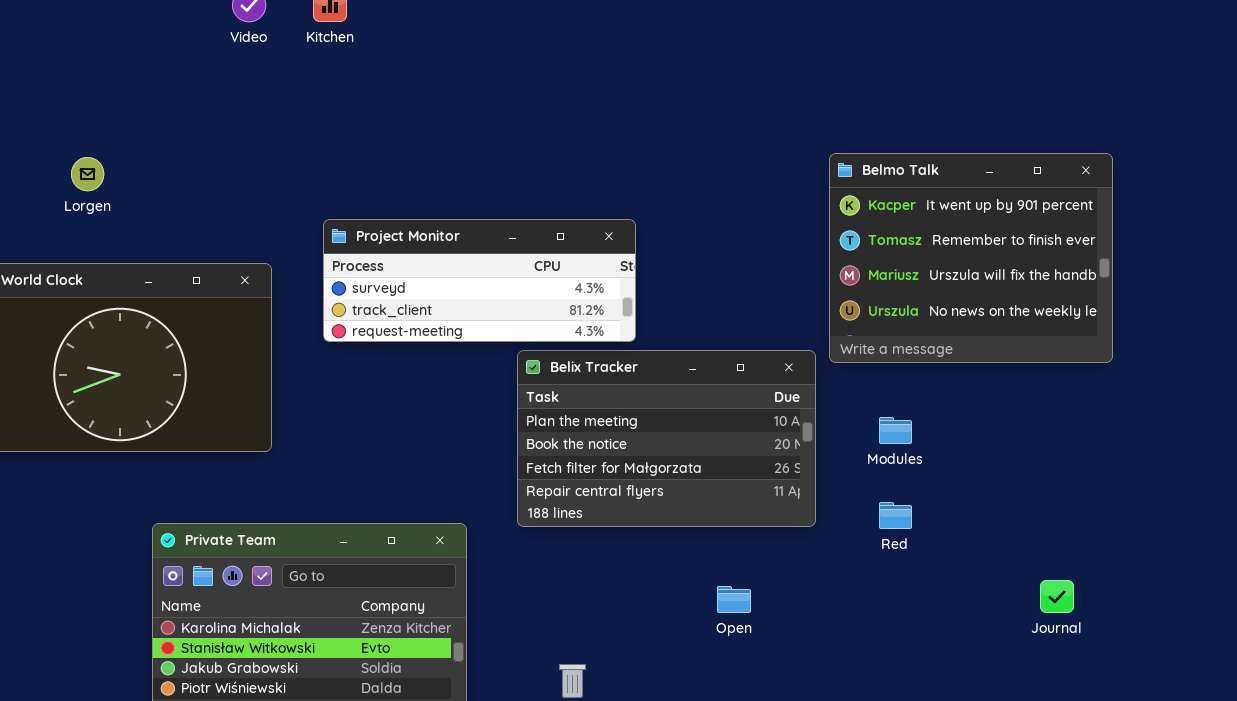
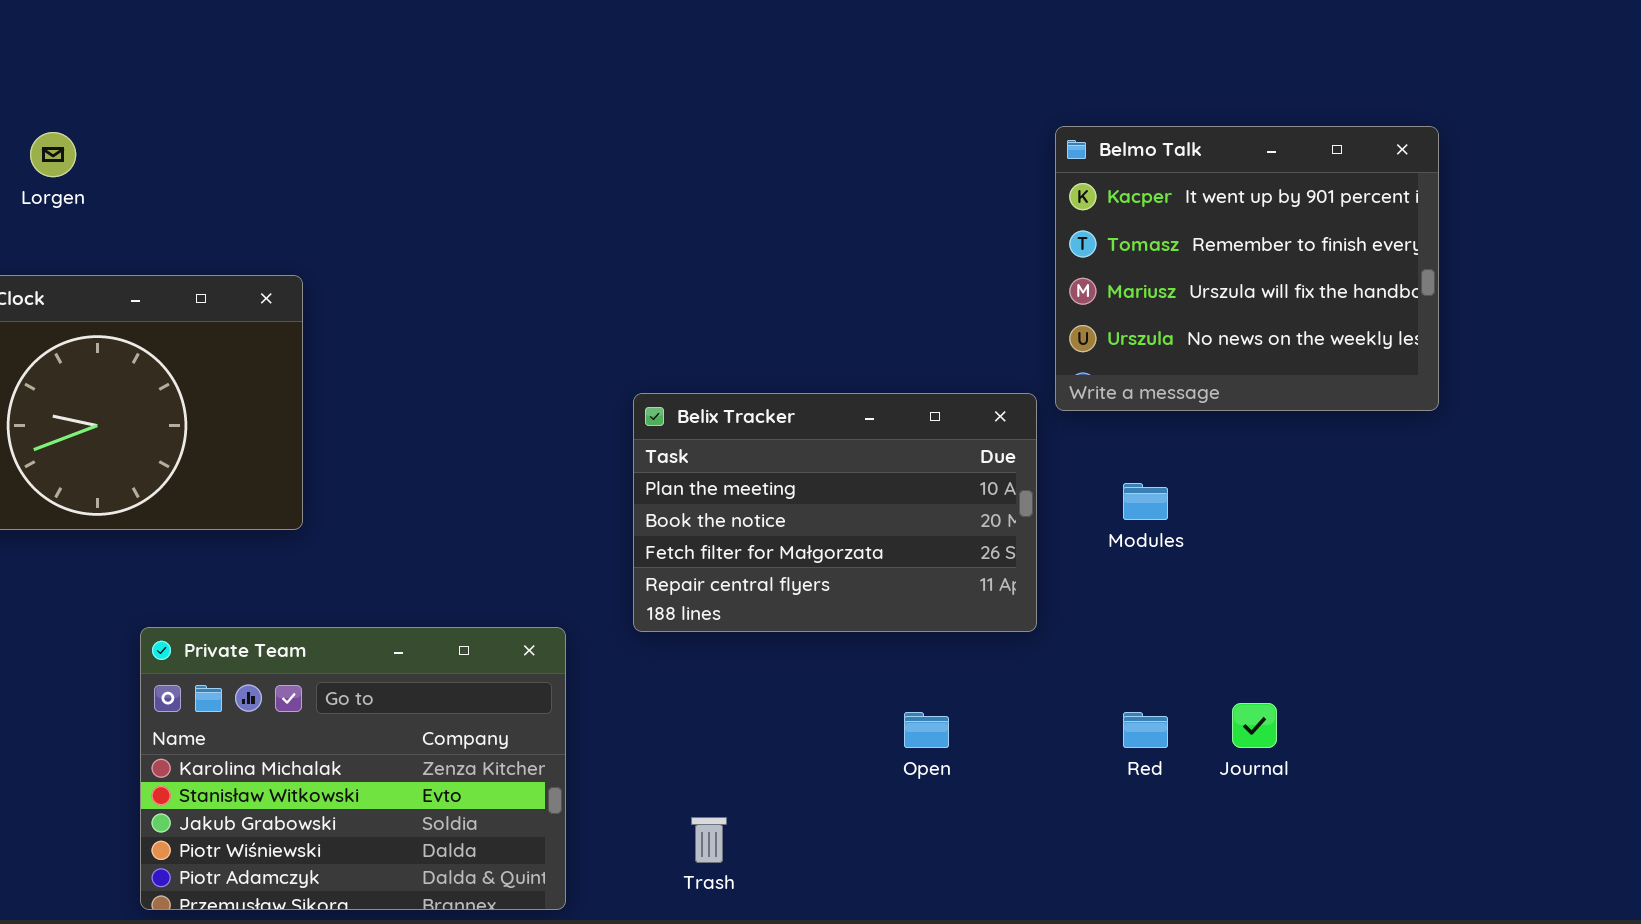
Project Monitor: [323,219,636,342] -> none, closed
Red: [879,502,912,529] -> [1123,712,1168,748], moved
Journal: [1040,580,1074,613] -> [1232,703,1277,748], moved

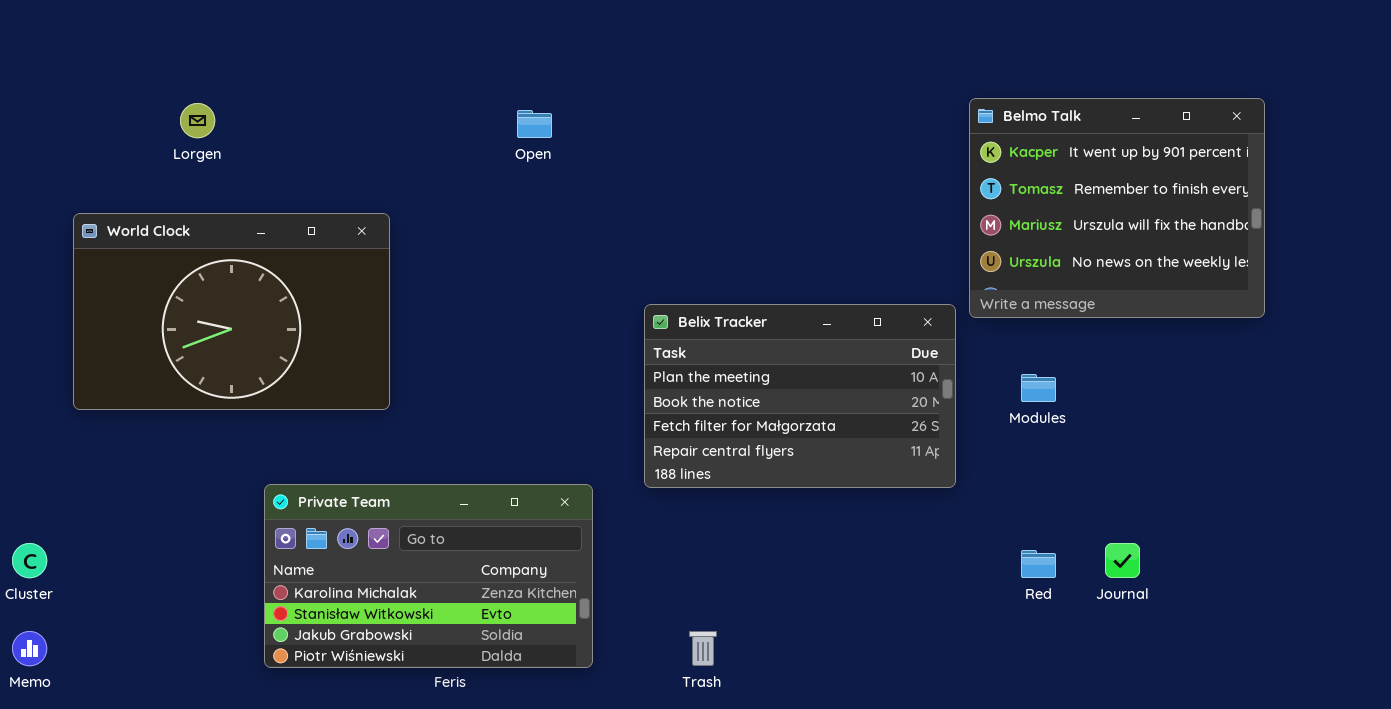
Private Team: [140,627,566,910] -> [264,484,593,668], resized
Open: [904,712,949,748] -> [517,110,552,138], moved

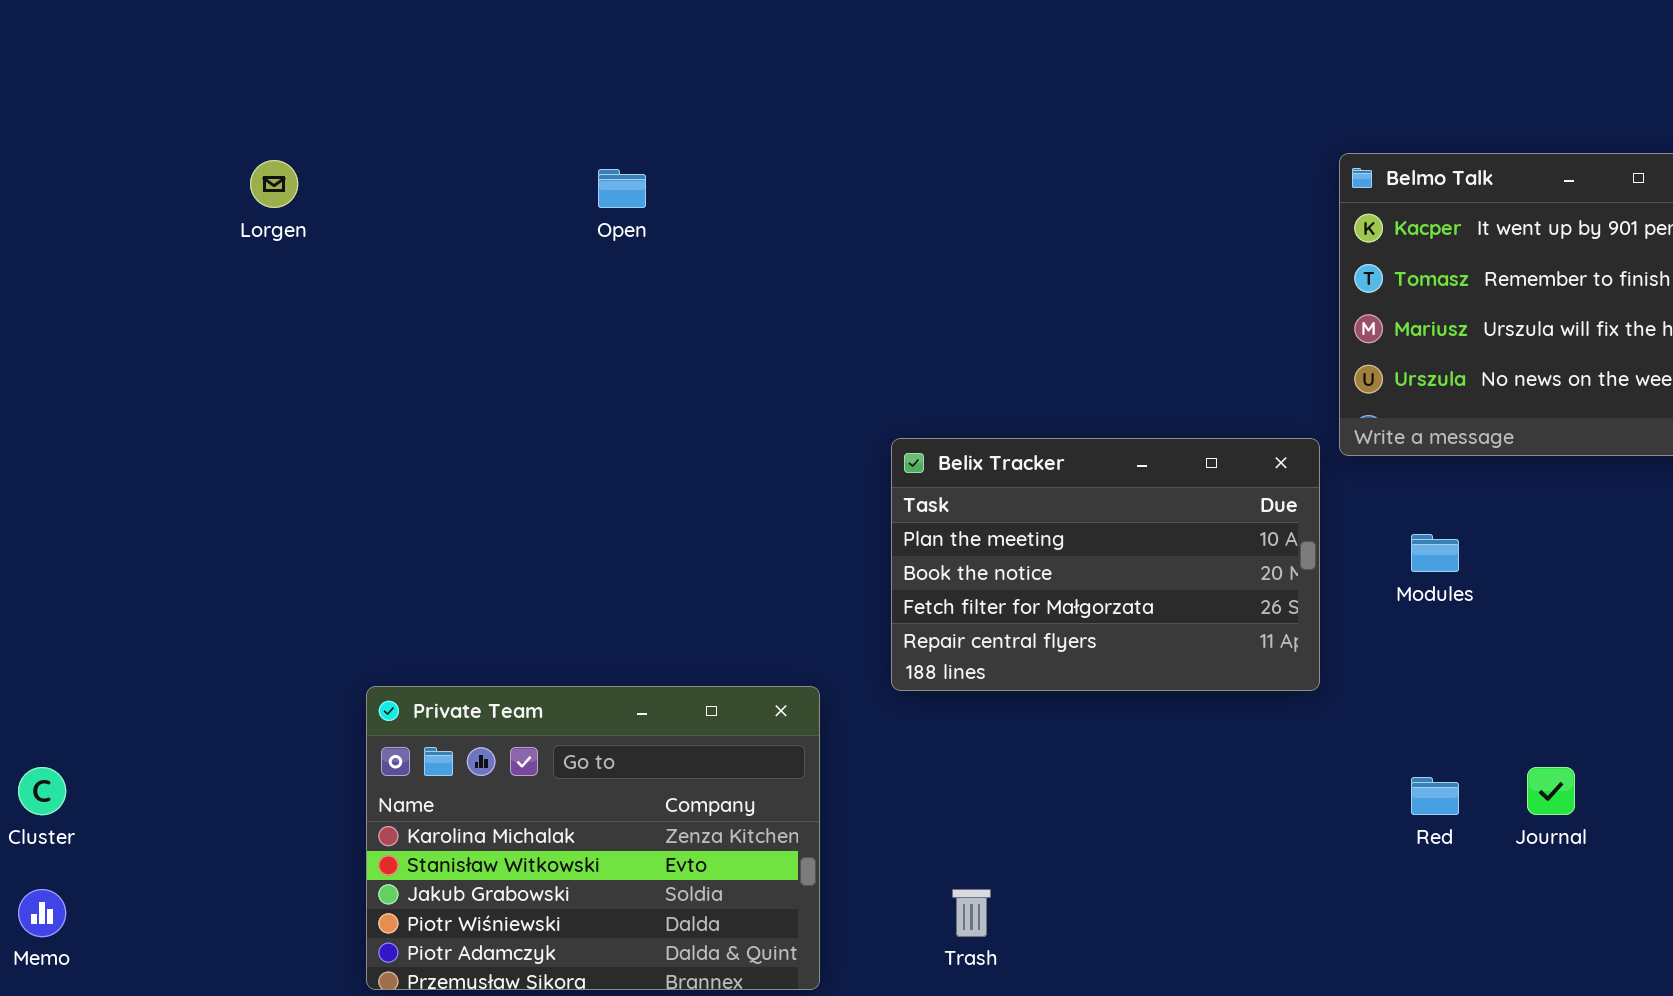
Open: [517,110,552,138] -> [598,169,646,208], moved
World Clock: [73,213,390,410] -> none, closed
Private Team: [264,484,593,668] -> [366,686,820,990], resized

